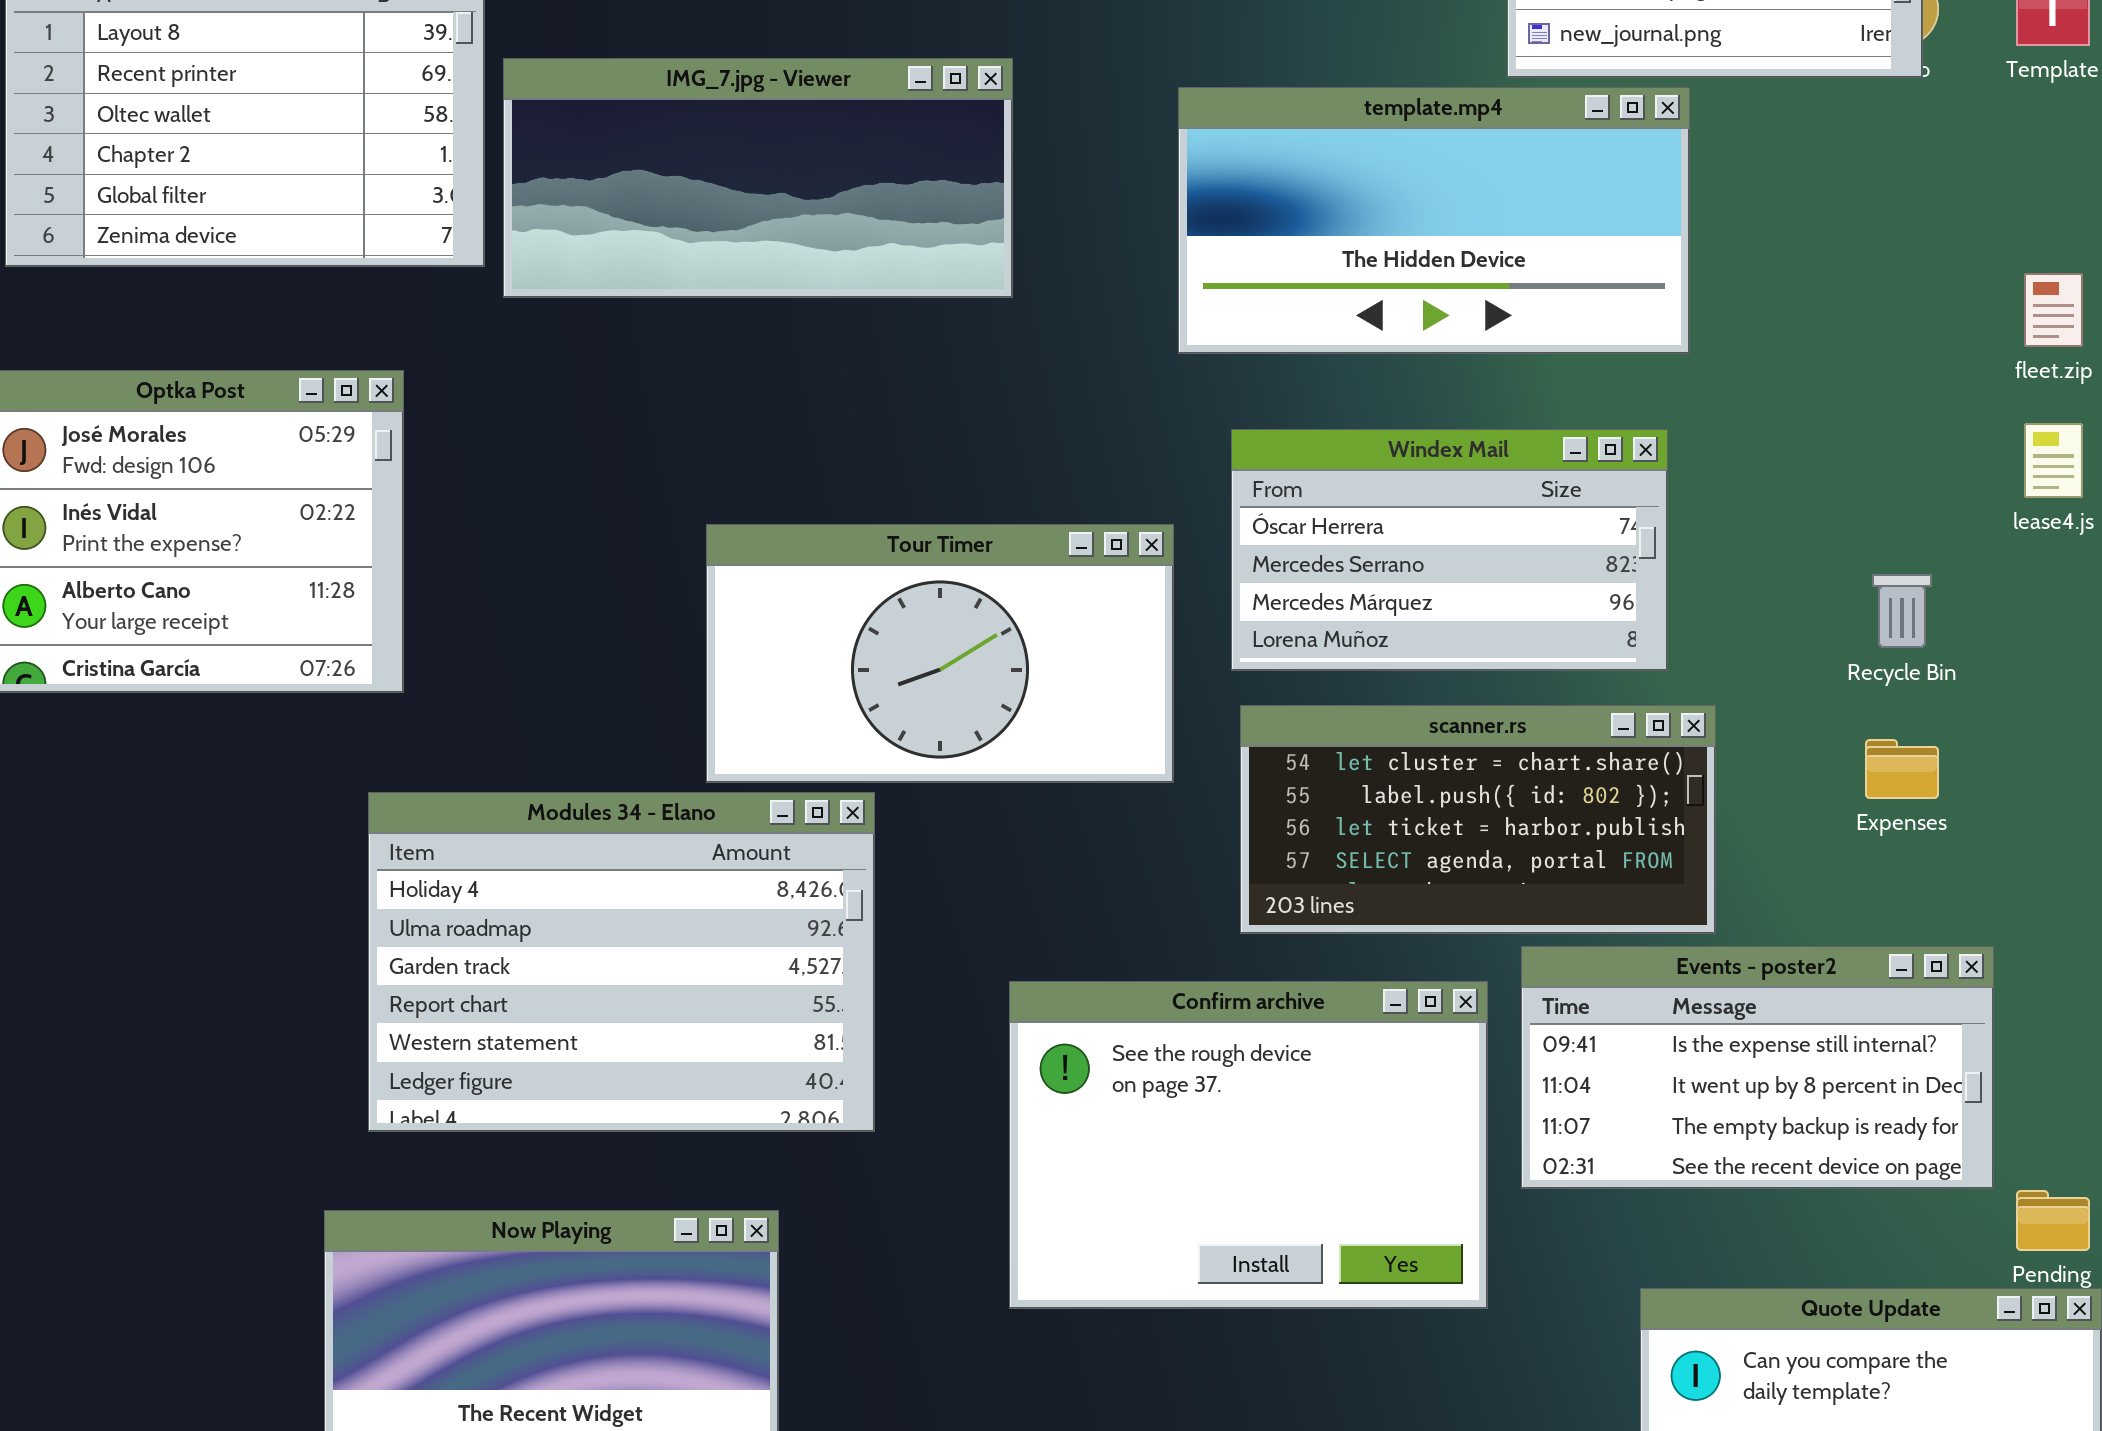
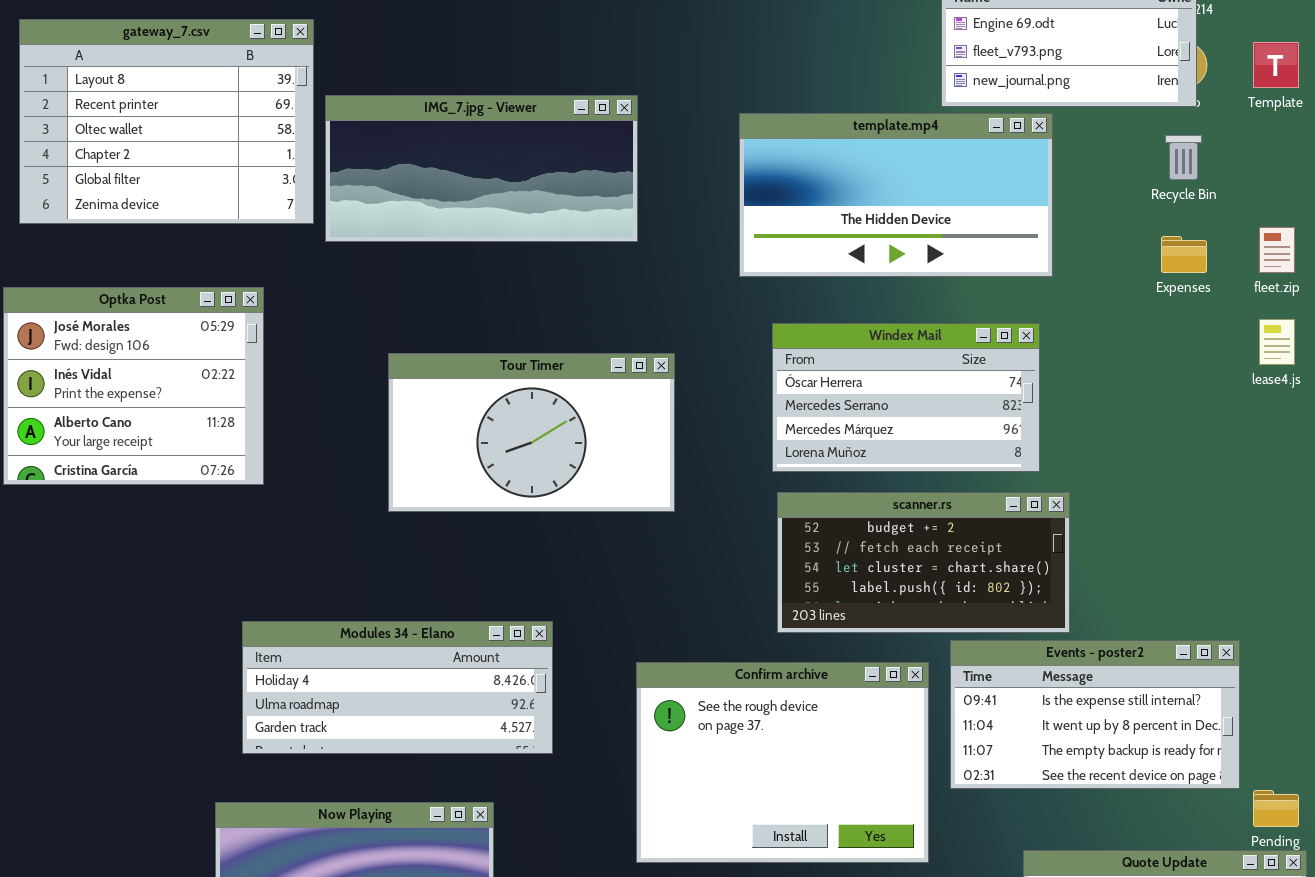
Tour Timer: [706,524,1174,783] -> [388,353,675,512], moved
Recycle Bin: [1872,574,1932,648] -> [1165,135,1202,180], moved
scanner.rs: [1240,705,1716,934] -> [777,492,1070,633], scrolled up 2 rows
Expenses: [1865,739,1939,799] -> [1161,236,1207,273], moved
Modules 34 - Elano: [368,792,875,1132] -> [242,621,553,754], resized

